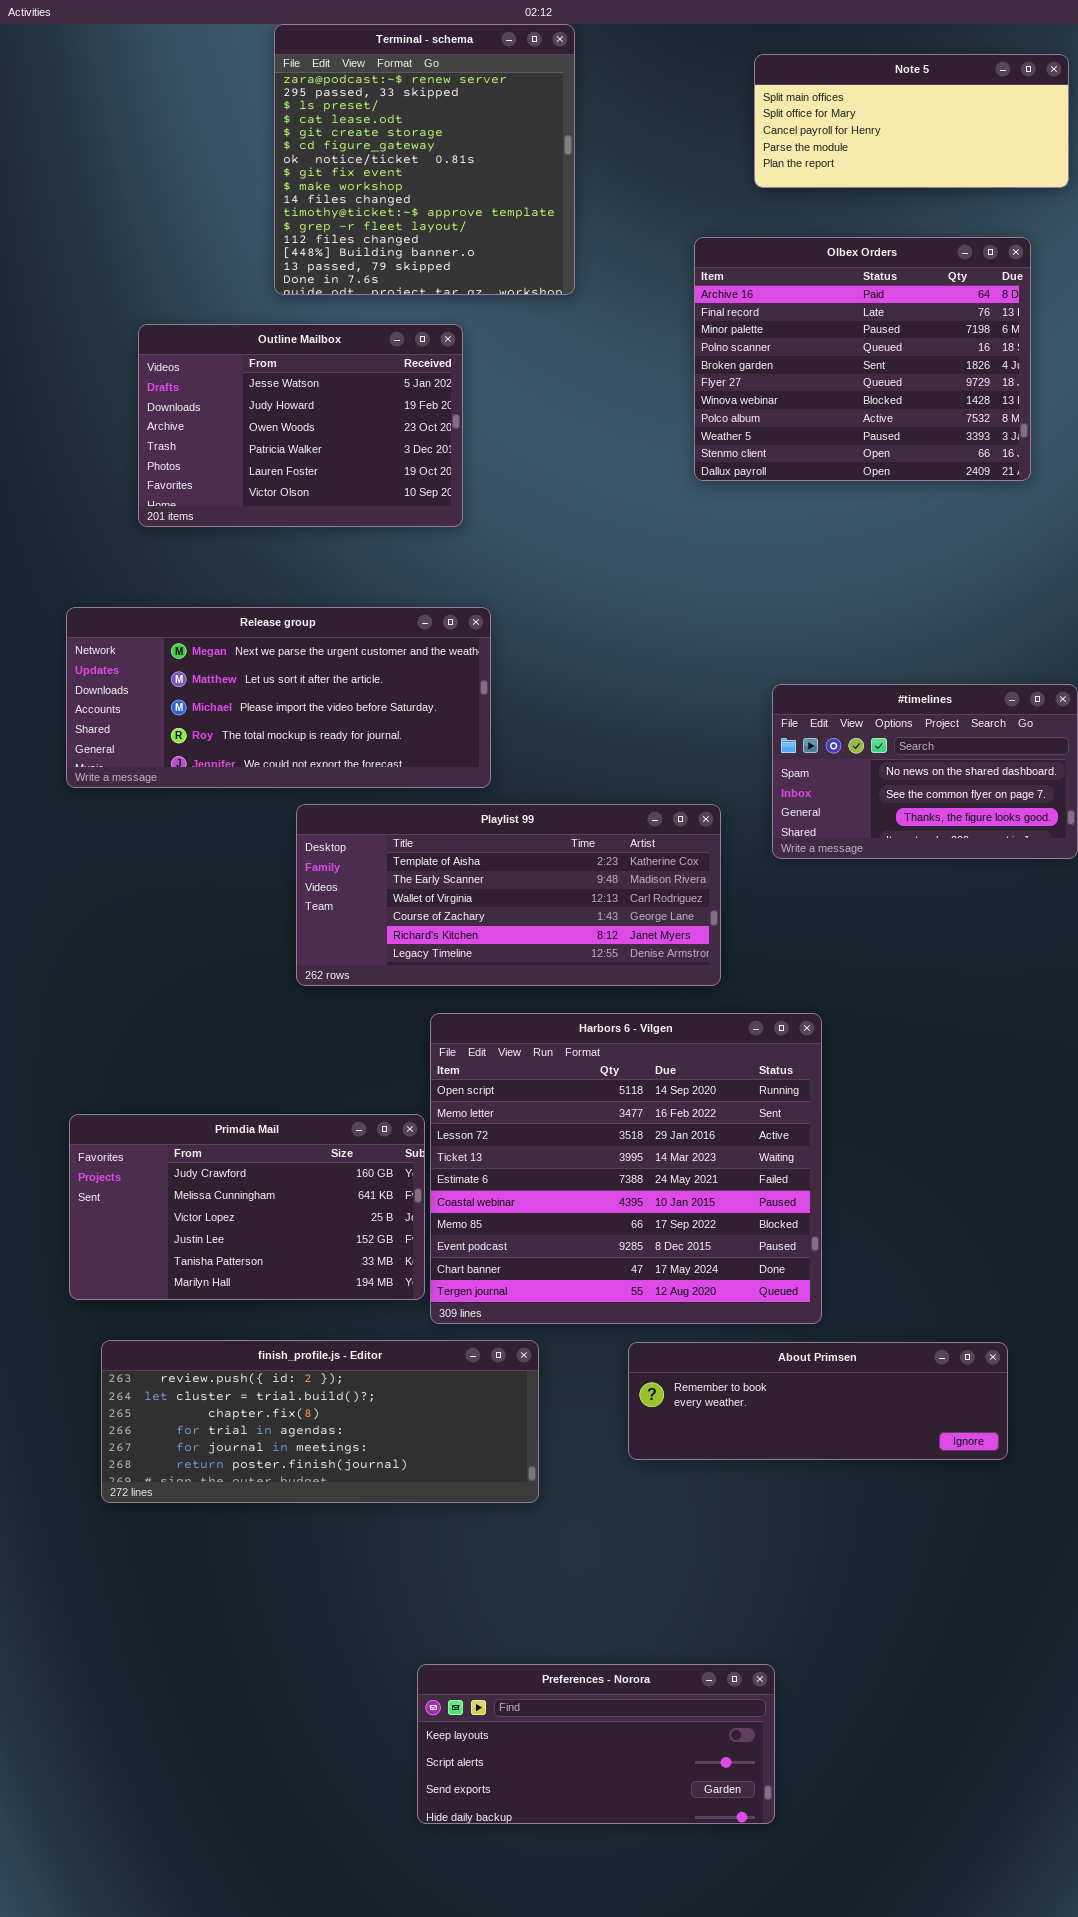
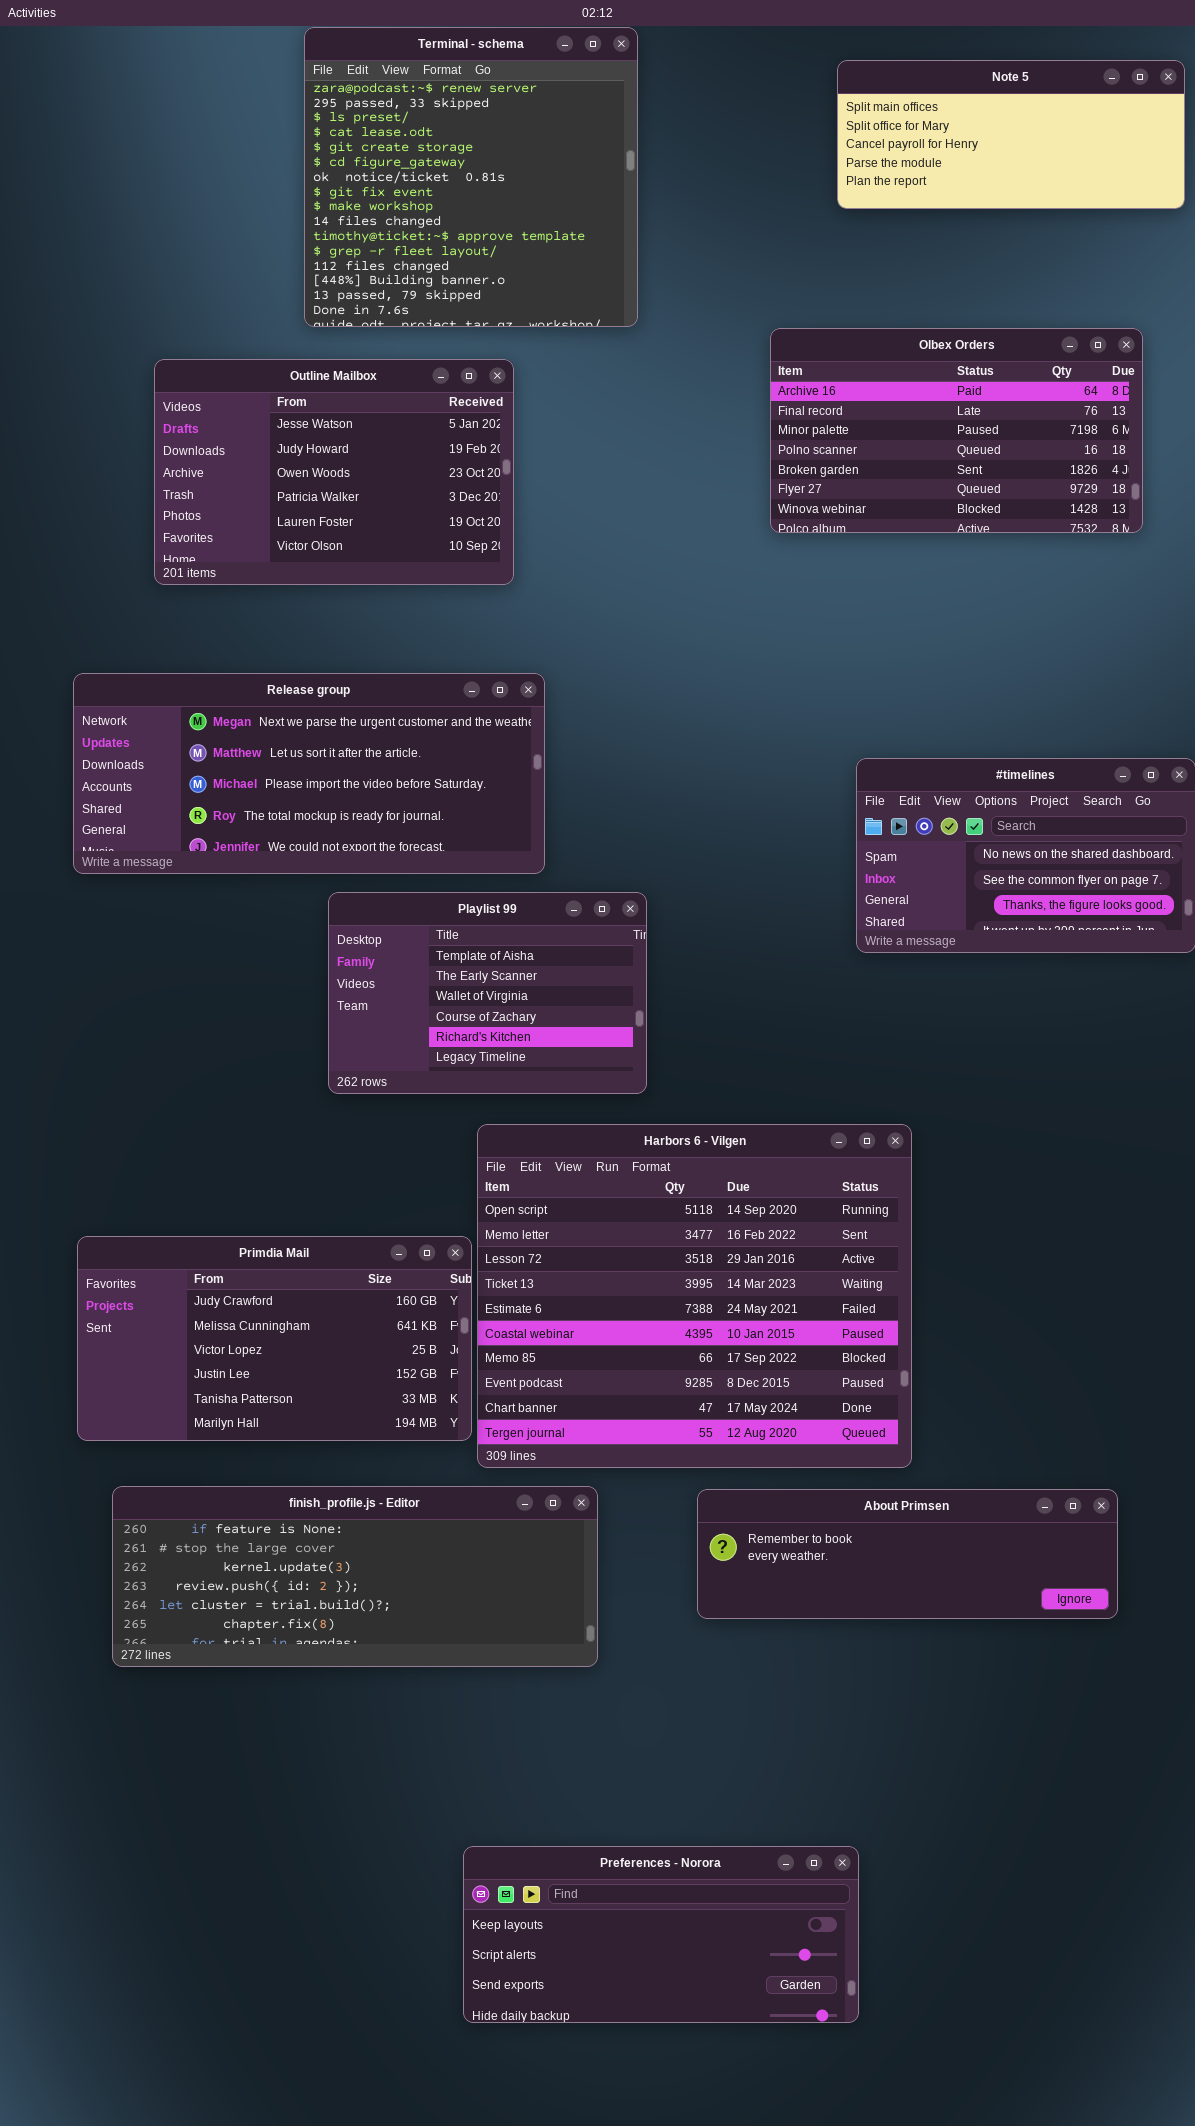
Olbex Orders: [694,237,1031,481] -> [770,328,1143,533], resized
Playlist 99: [296,804,721,986] -> [328,892,647,1094], resized
finish_profile.js - Editor: [101,1340,539,1503] -> [112,1486,598,1667], scrolled up 3 rows

